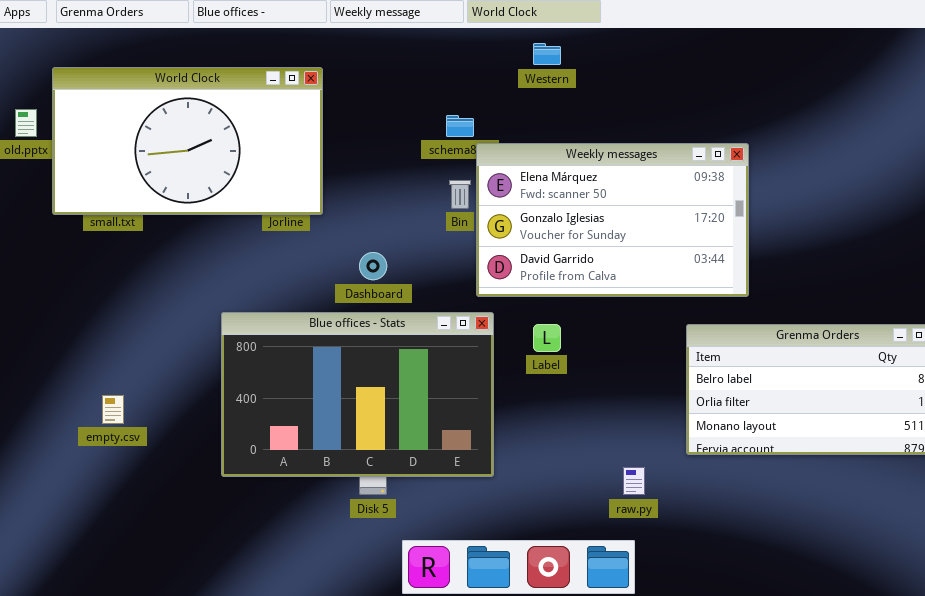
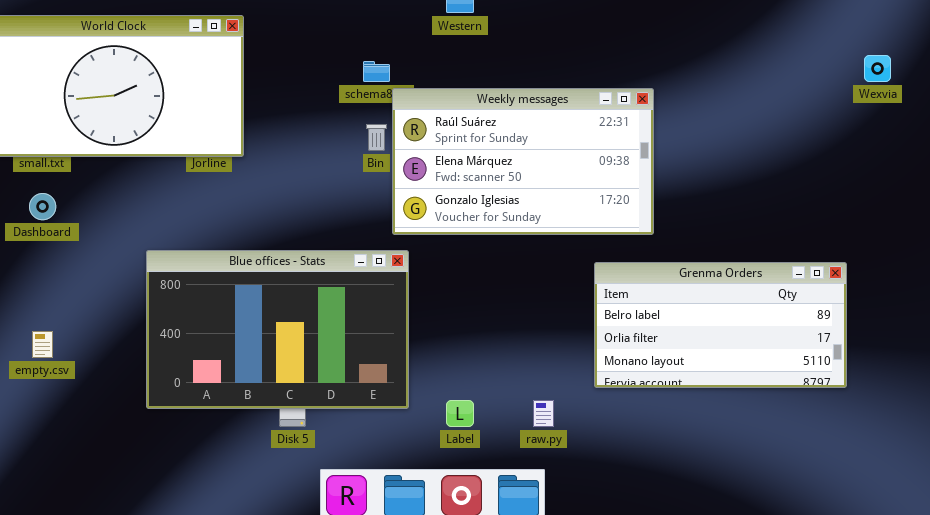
Weekly messages: [476,143,749,297] -> [392,88,654,235], scrolled up 1 row
Dashboard: [359,252,387,280] -> [29,193,56,220], moved
Label: [533,324,561,352] -> [446,400,474,427], moved

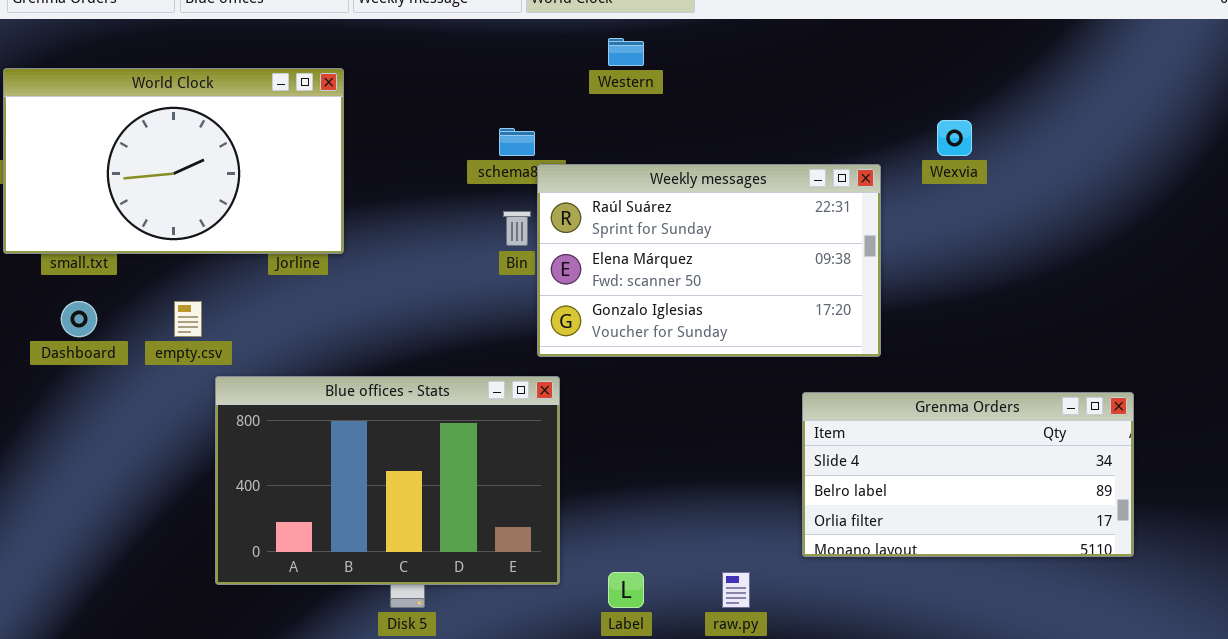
Wexvia: [864,55,891,82] -> [937,120,972,156], moved
Grenma Orders: [594,262,847,388] -> [802,392,1134,557], scrolled up 1 row
empty.csv: [32,331,53,358] -> [174,301,202,337], moved

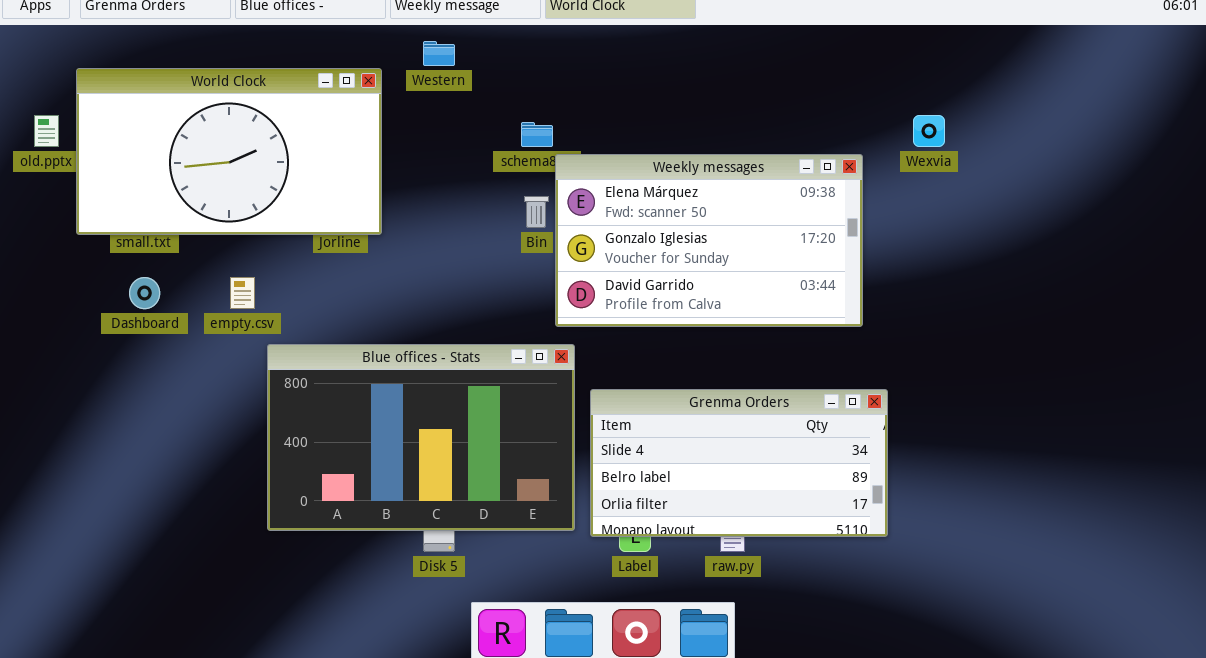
Western: [608,38,644,66] -> [423,41,455,66], moved
Weekly messages: [537,164,881,357] -> [555,154,863,327], scrolled down 1 row
Grenma Orders: [802,392,1134,557] -> [590,389,888,537], moved

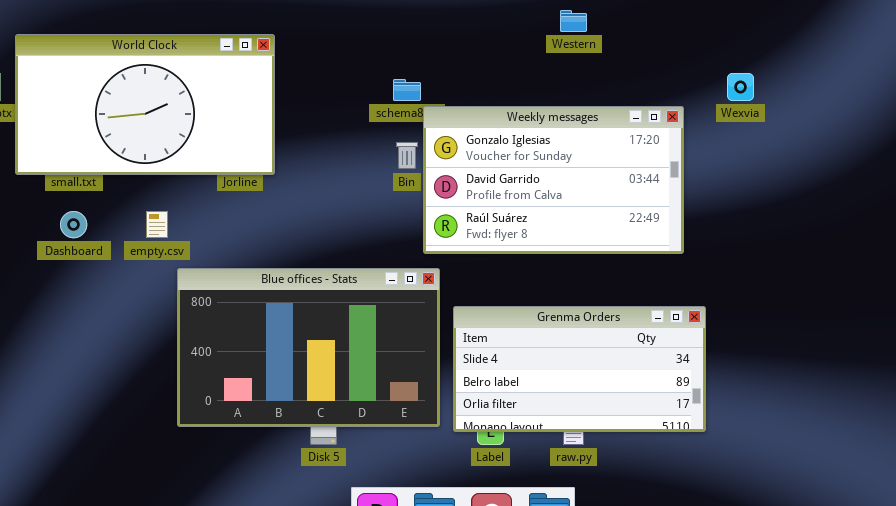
Western: [423,41,455,66] -> [560,10,587,32], moved
Weekly messages: [555,154,863,327] -> [423,106,684,254], scrolled down 1 row

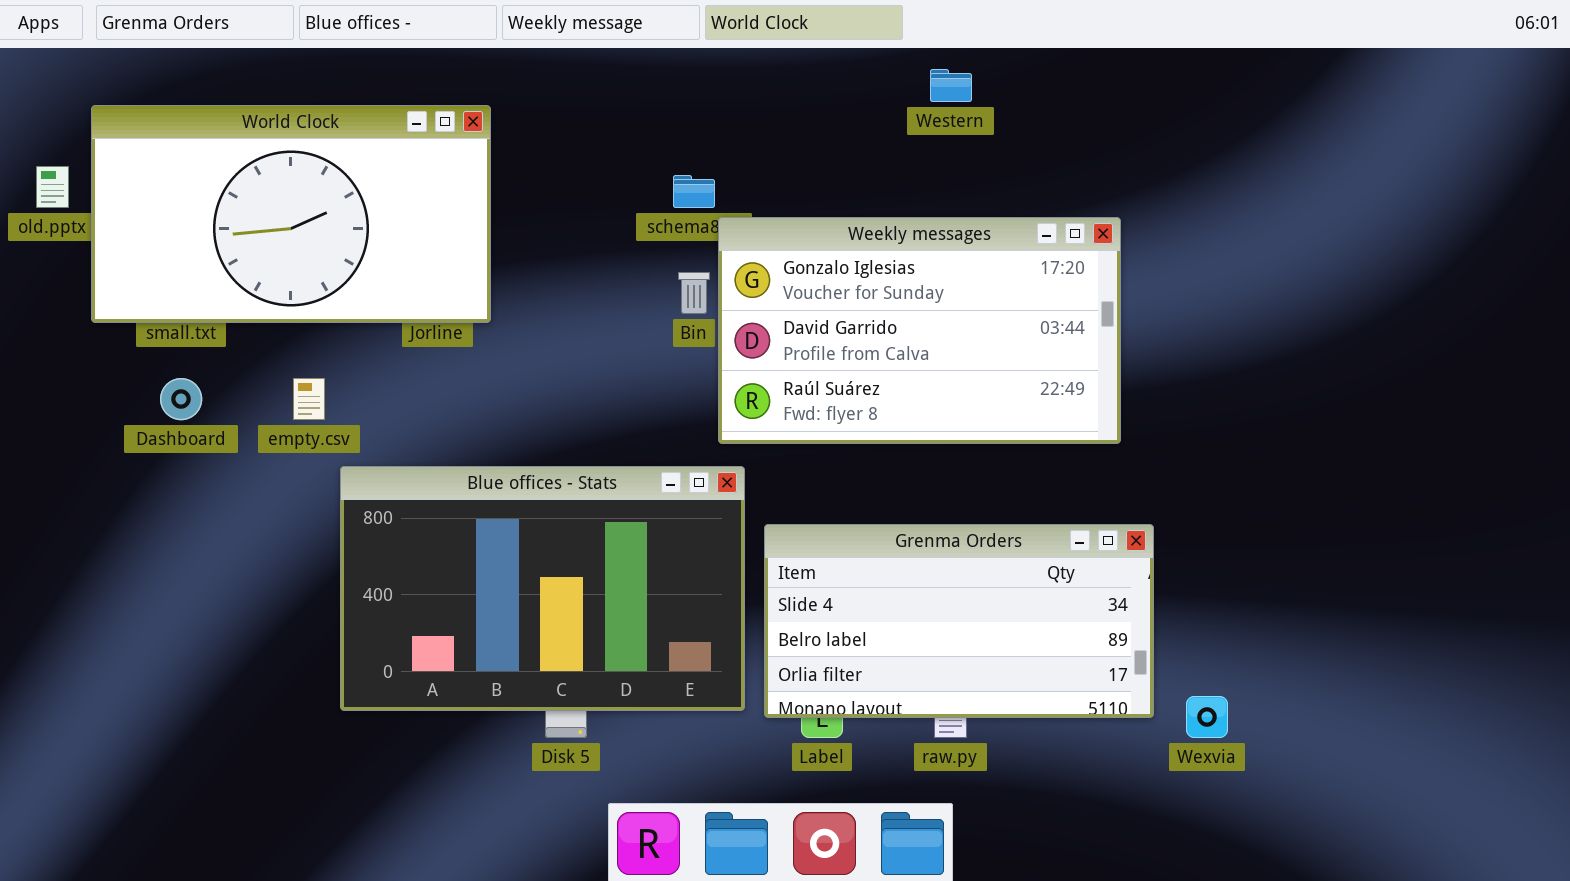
Wexvia: [727,73,754,101] -> [1186,696,1228,738], moved

